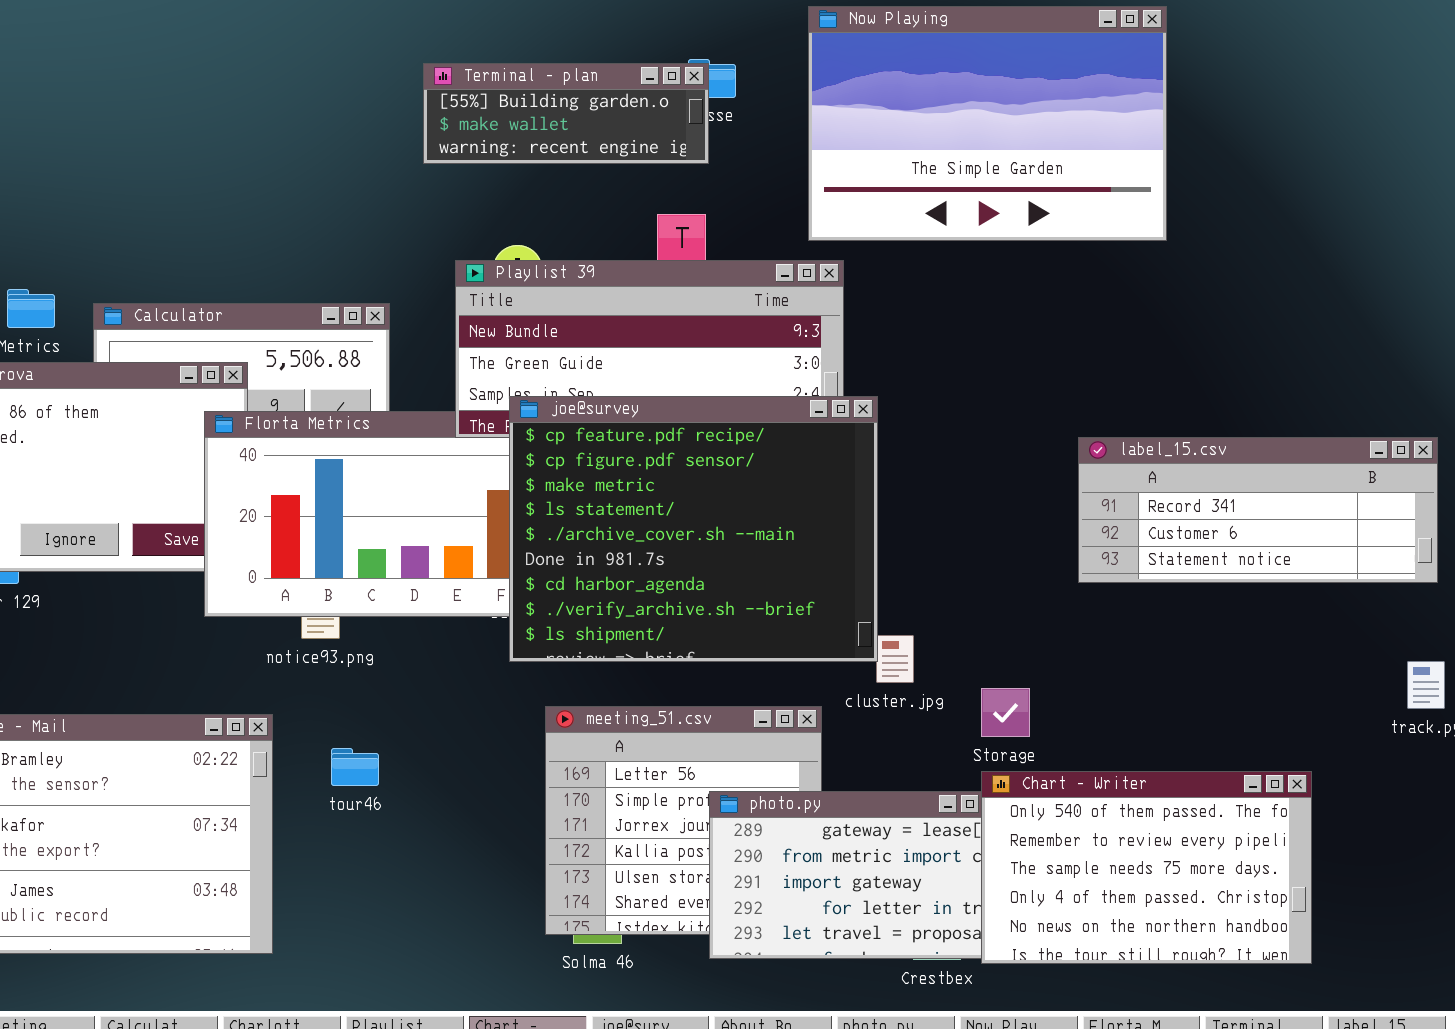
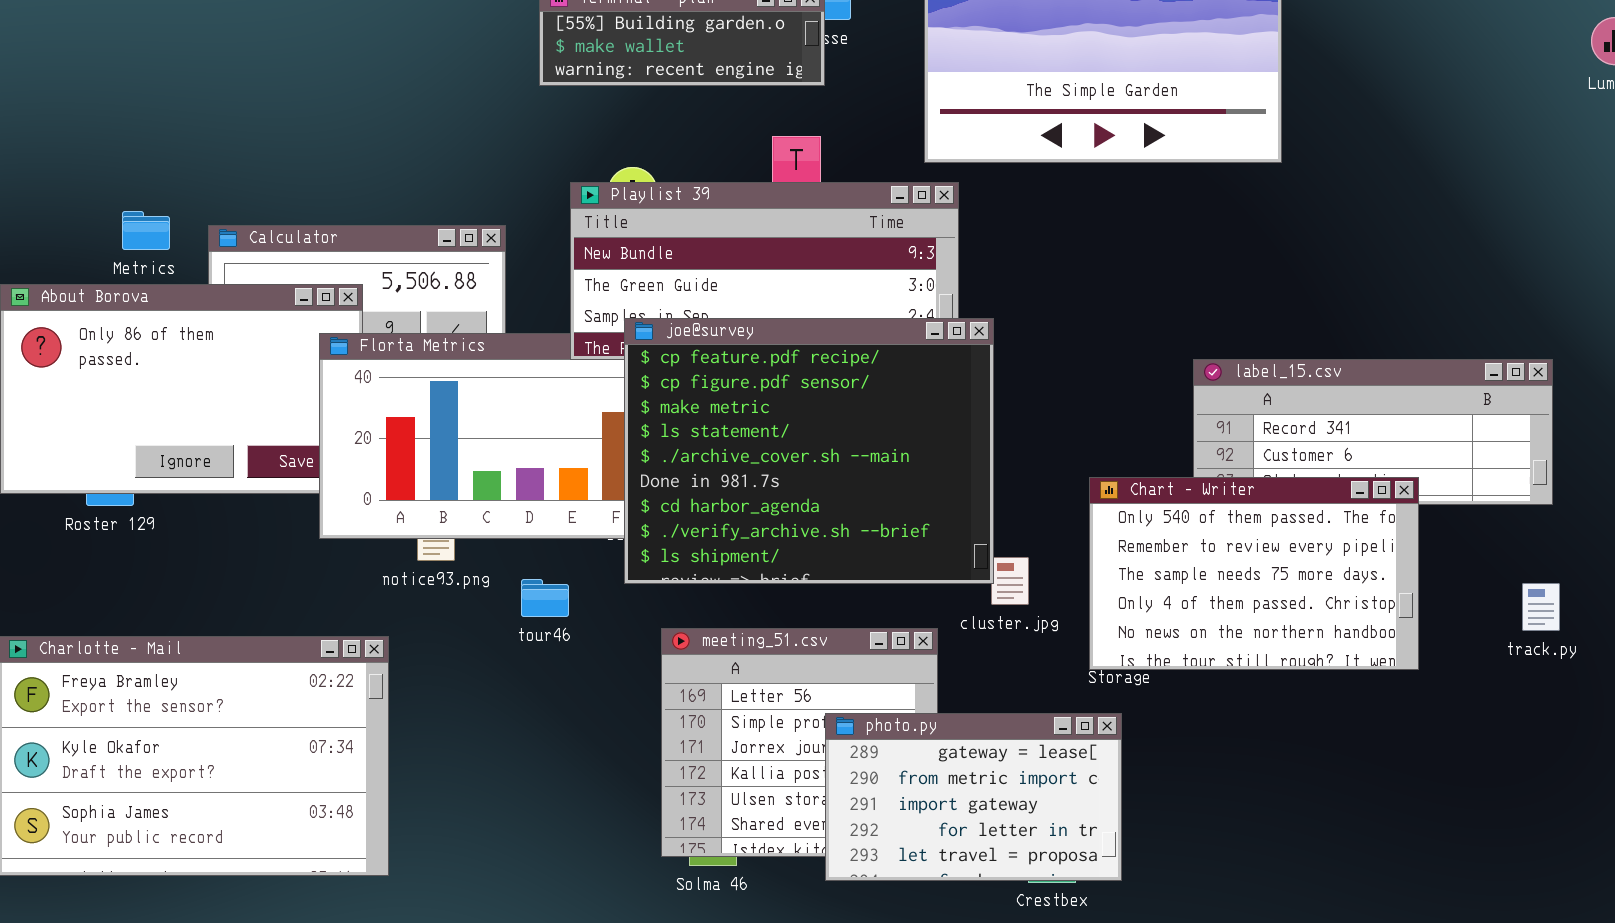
tour46: [331,748,379,786] -> [521,579,569,617], moved
Chart - Writer: [981,771,1312,964] -> [1089,477,1419,670], moved

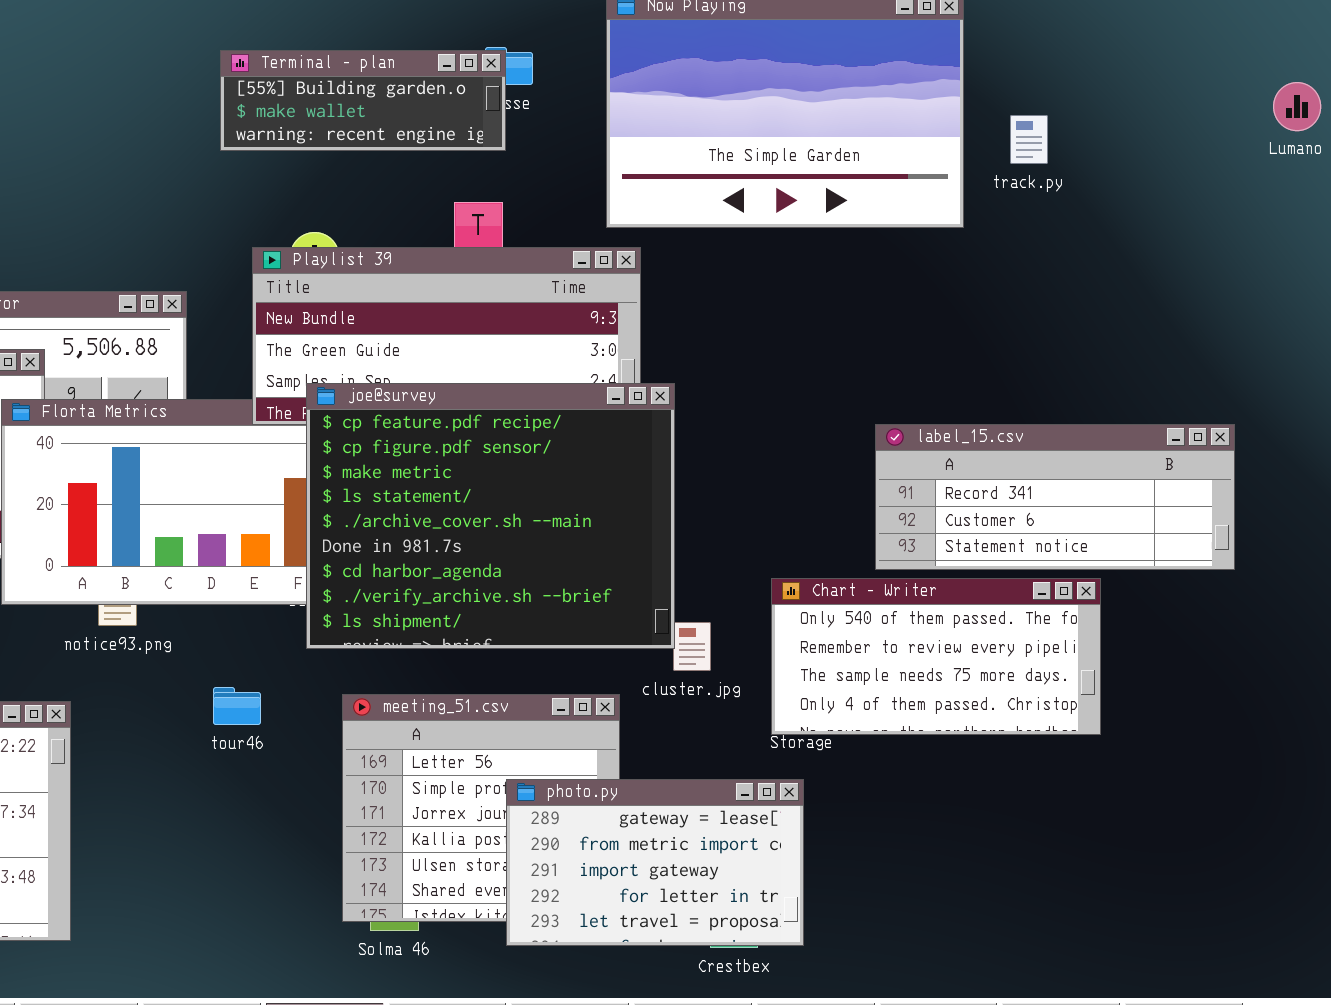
Chart - Writer: [1089,477,1419,670] -> [771,578,1101,735], resized
tour46: [521,579,569,617] -> [213,687,261,725], moved
track.py: [1522,583,1560,631] -> [1010,115,1048,164], moved

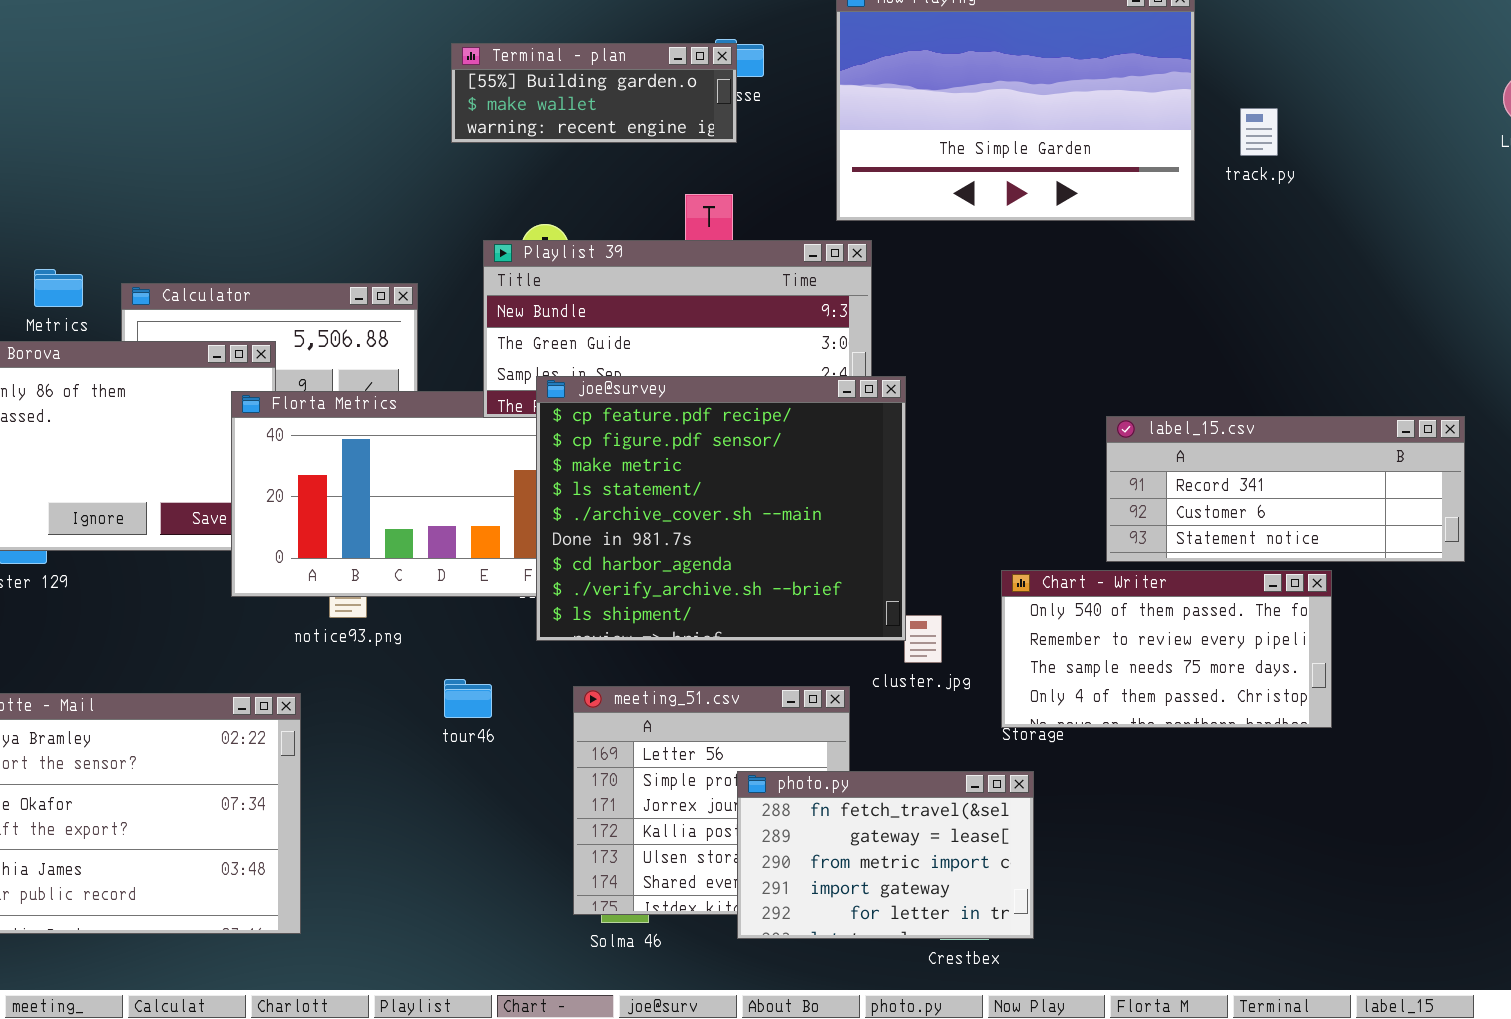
photo.py: [506,779,804,946] -> [737,771,1034,939], scrolled up 1 row

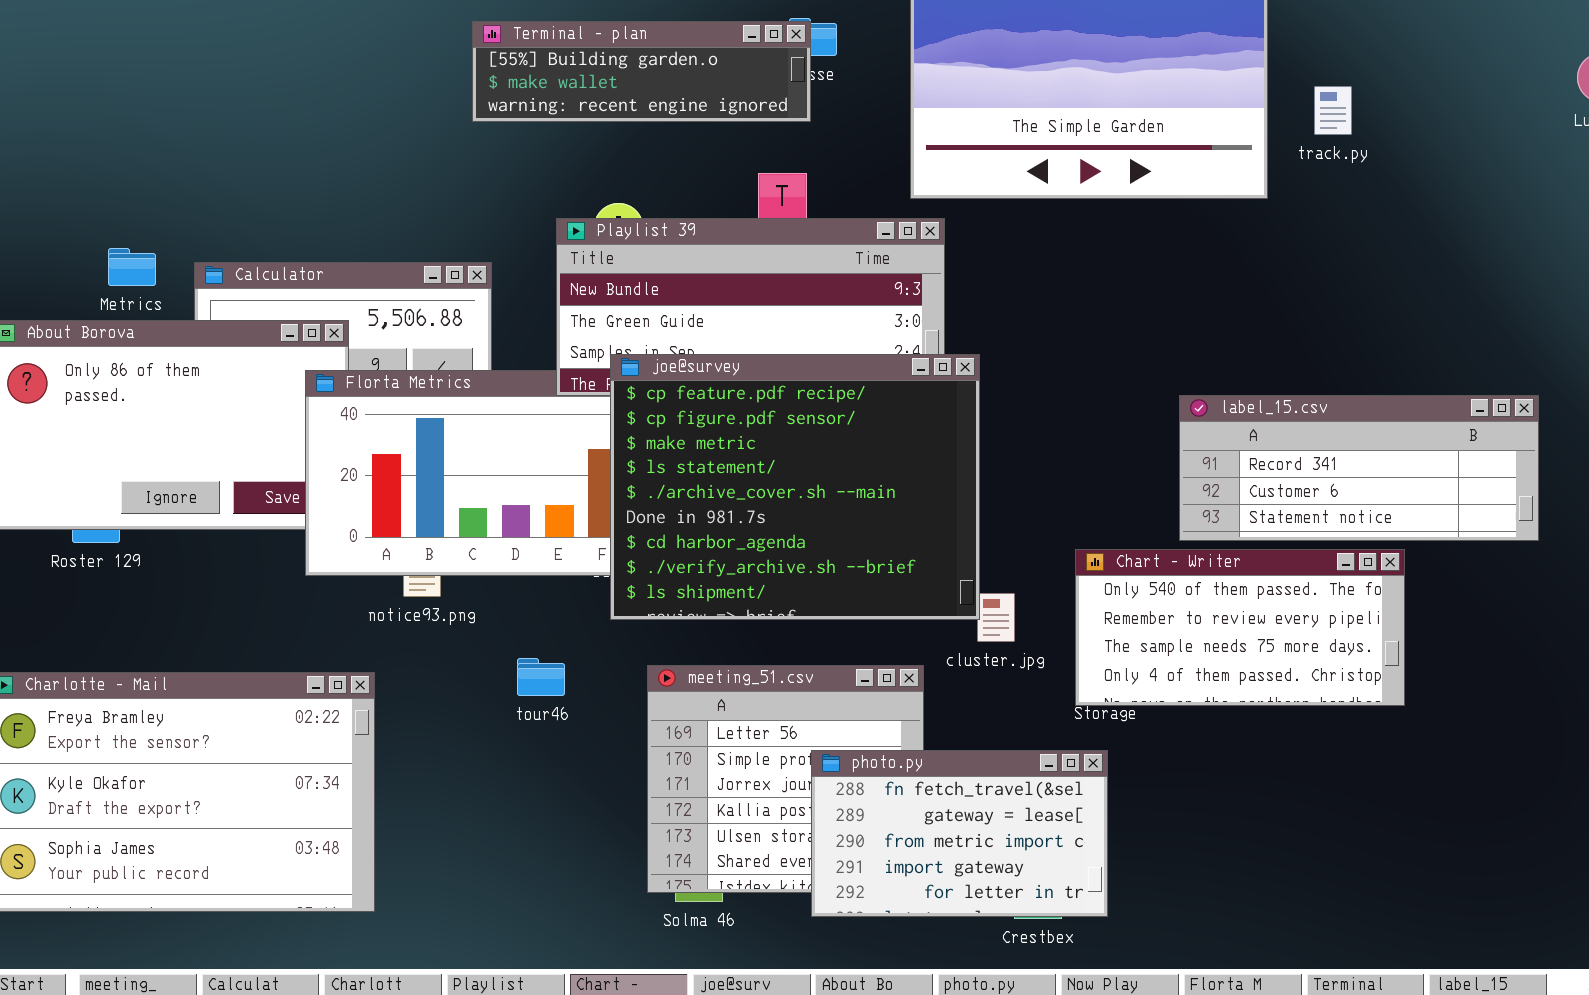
Terminal - plan: [451,43,737,143] -> [472,21,811,122], resized

